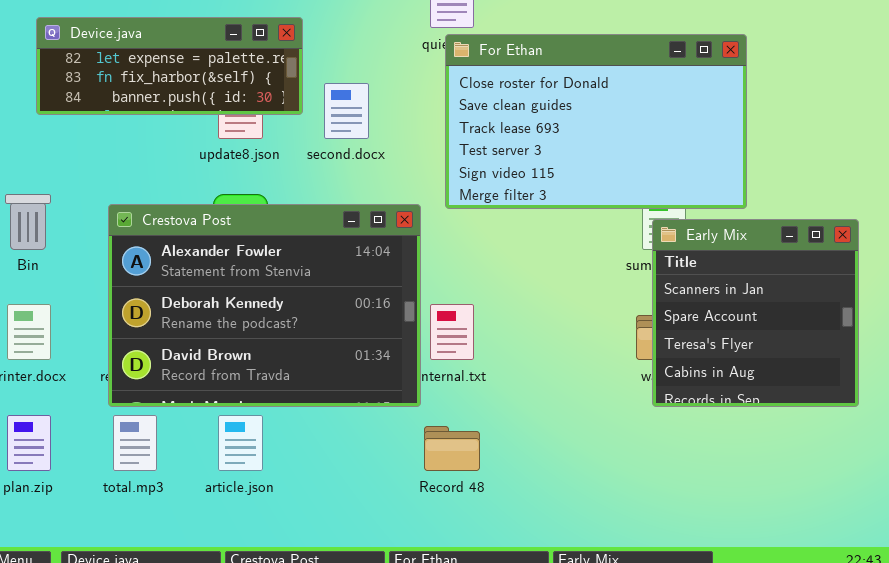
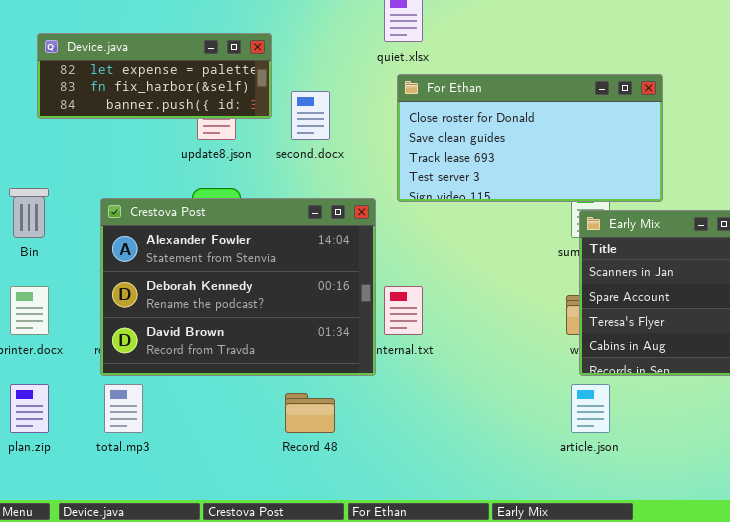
For Ethan: [445,34,747,209] -> [397,74,663,202], resized
article.json: [218,415,263,471] -> [571,384,610,433], moved
Record 48: [424,426,480,471] -> [285,393,335,433], moved

